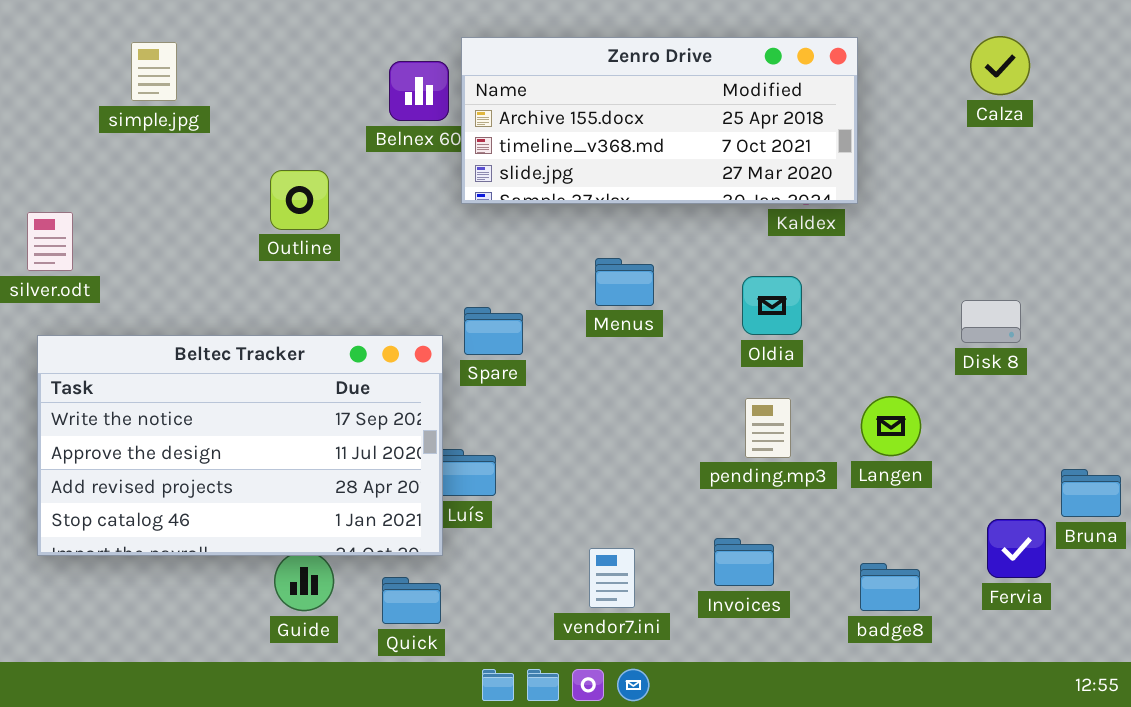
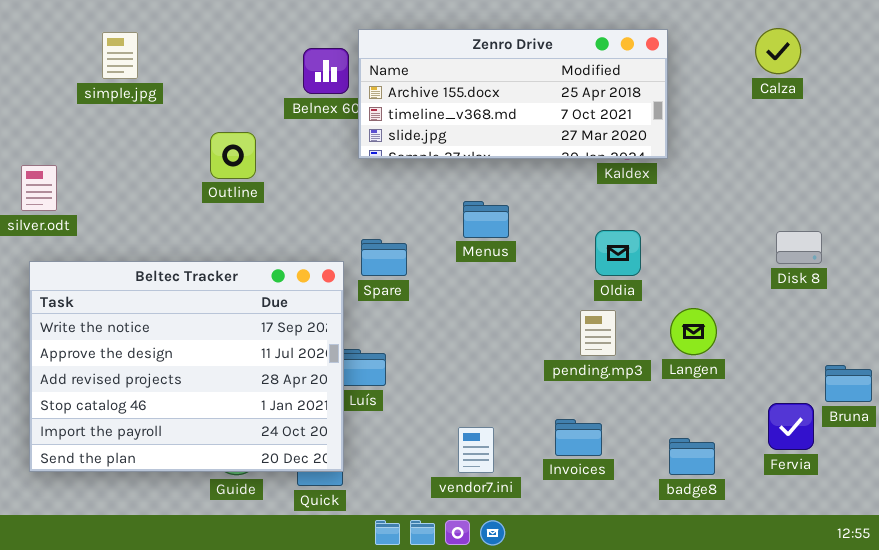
Oldia: [742,276,802,335] -> [595,230,641,276], moved
Disk 8: [961,300,1021,343] -> [776,231,822,264], moved
Beltec Tracker: [37,335,443,556] -> [29,261,344,472], resized

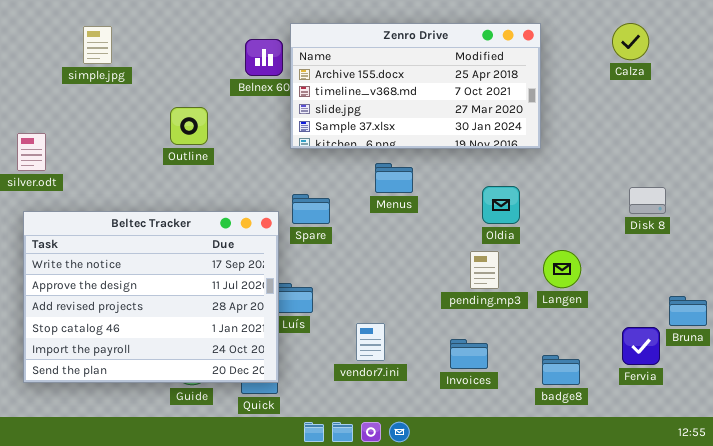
Zenro Drive: [358,29,668,159] -> [290,23,541,149], resized
vendor7.ini: [458,427,494,473] -> [356,323,385,361], moved

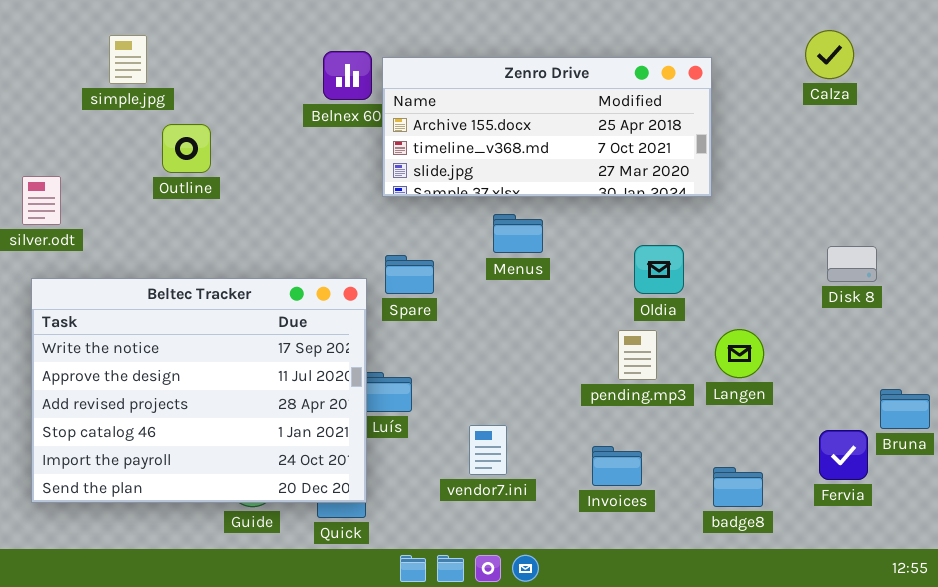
Zenro Drive: [290,23,541,149] -> [382,57,712,197], resized
Outline: [170,107,208,145] -> [162,124,211,173], moved

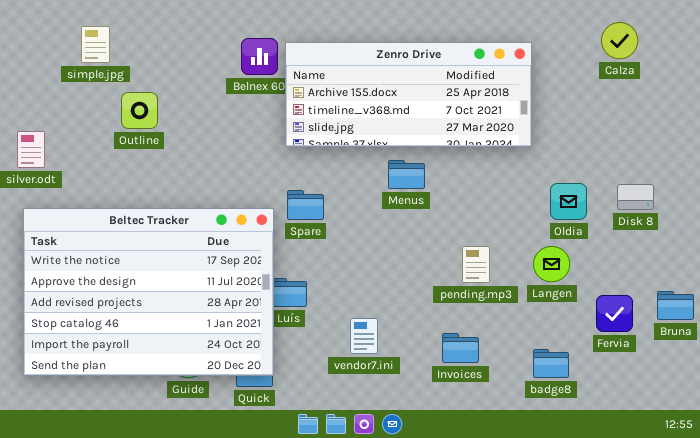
Menus: [493,214,543,253] -> [388,160,425,189], moved
Oldia: [634,245,684,294] -> [550,183,587,220], moved
Fervia: [819,430,868,480] -> [596,295,633,332], moved

